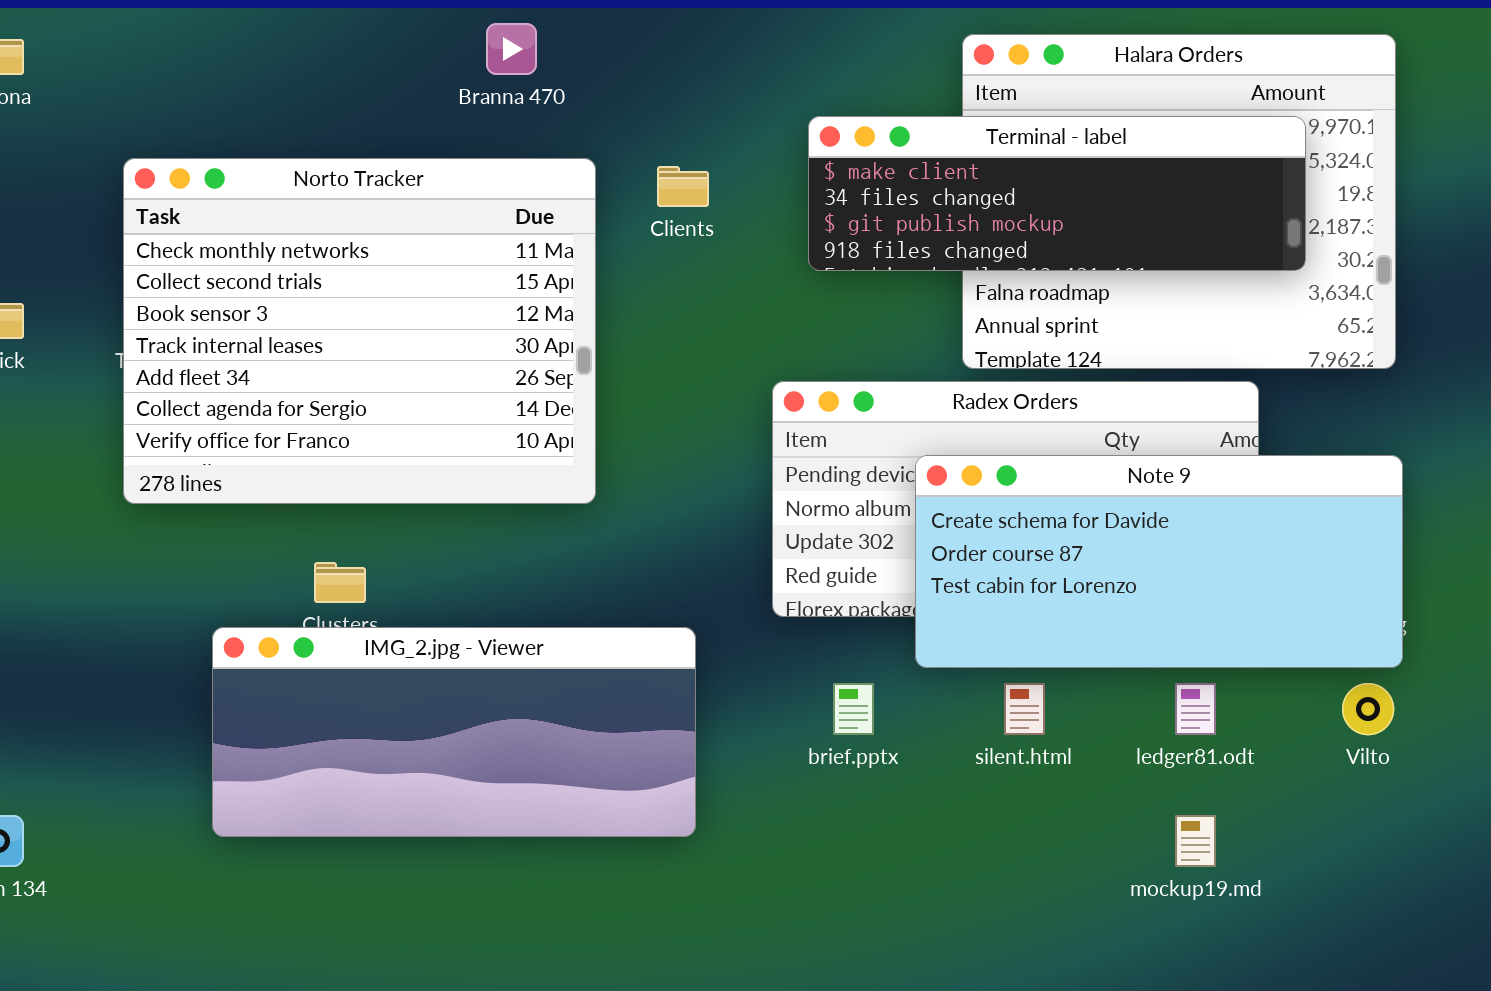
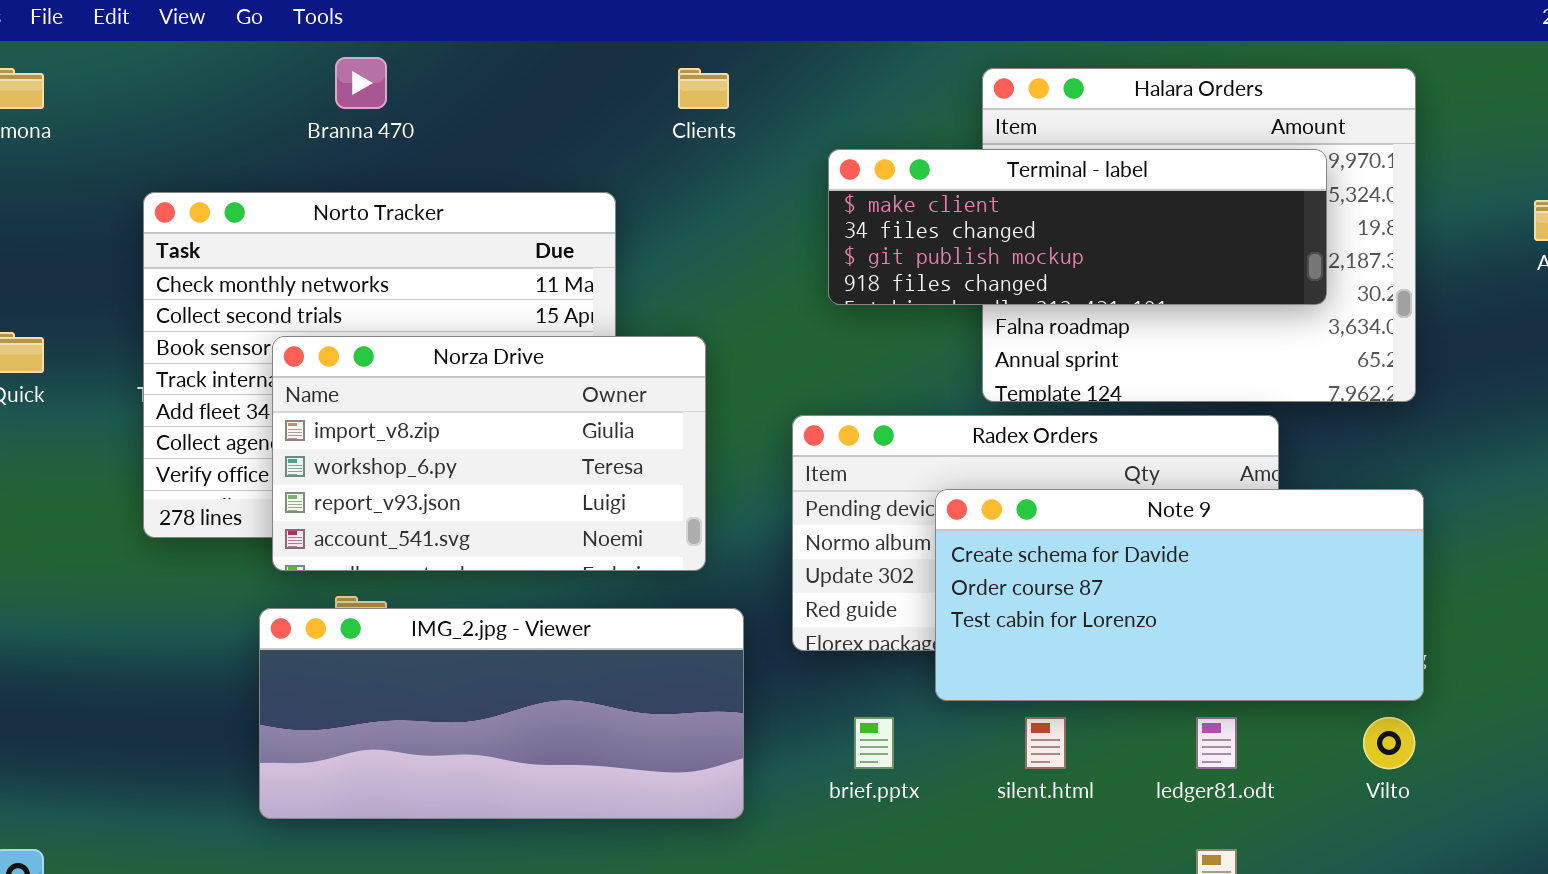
Branna 470: [486,23,537,75] -> [335,57,387,109], moved
Clients: [657,166,709,207] -> [678,68,729,109], moved
Norza Drive: none -> [272,336,706,571], opened
IMG_2.jpg - Viewer: [212,627,696,837] -> [259,608,744,819], moved

